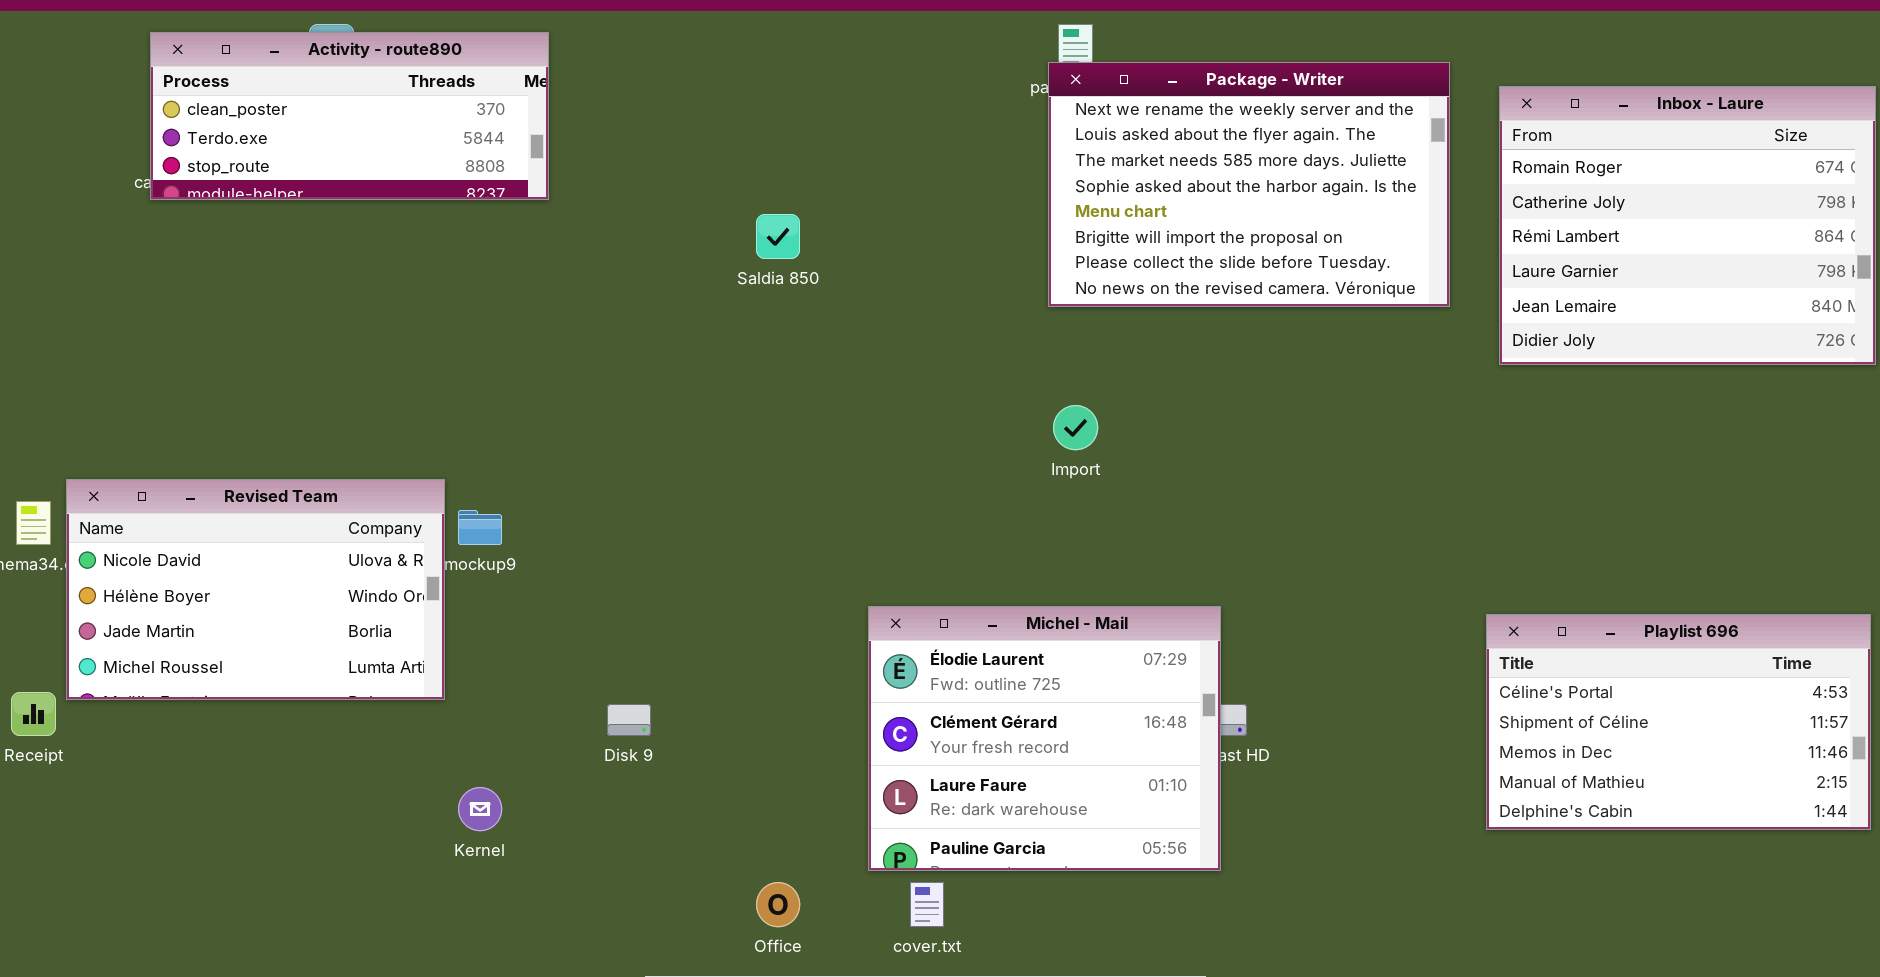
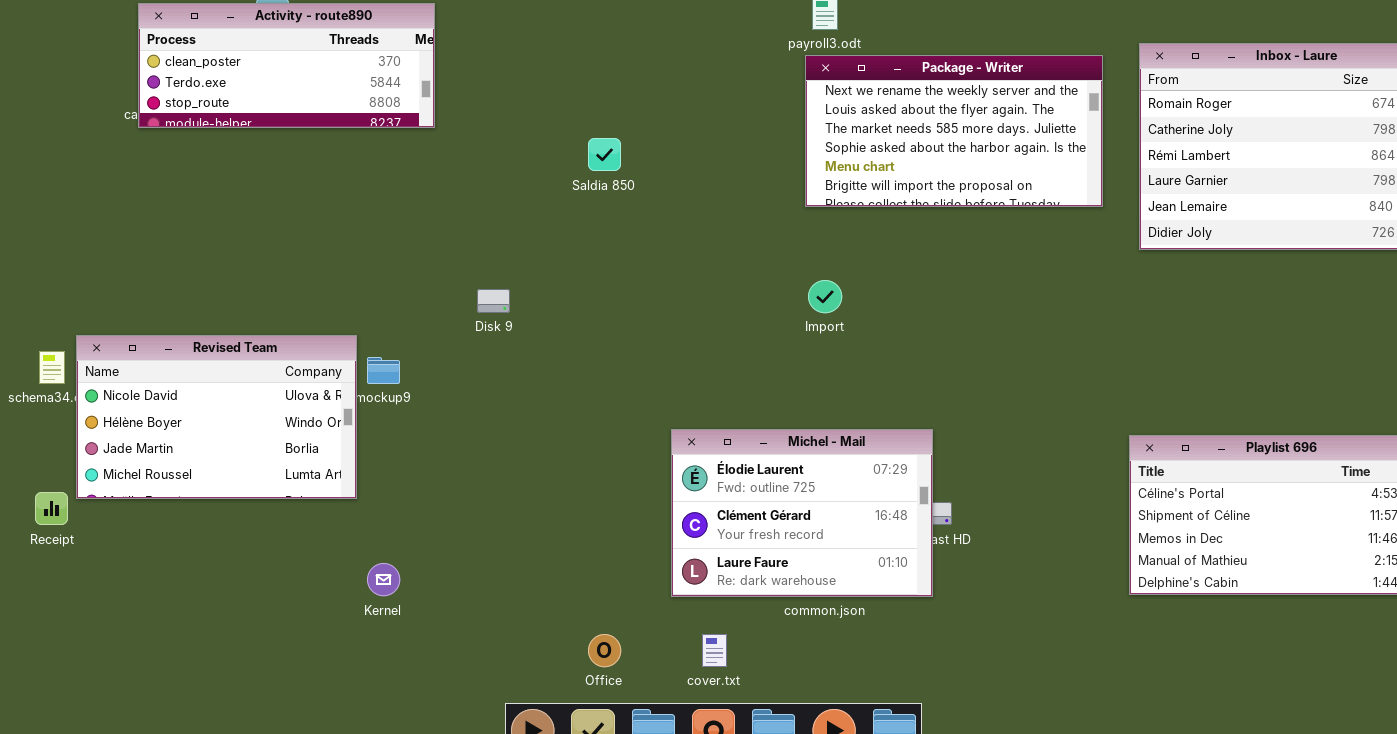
Package - Writer: [1048,62,1450,307] -> [805,55,1103,207], resized
Michel - Mail: [868,606,1221,871] -> [671,429,933,597], resized
Disk 9: [607,704,651,736] -> [477,289,510,313], moved

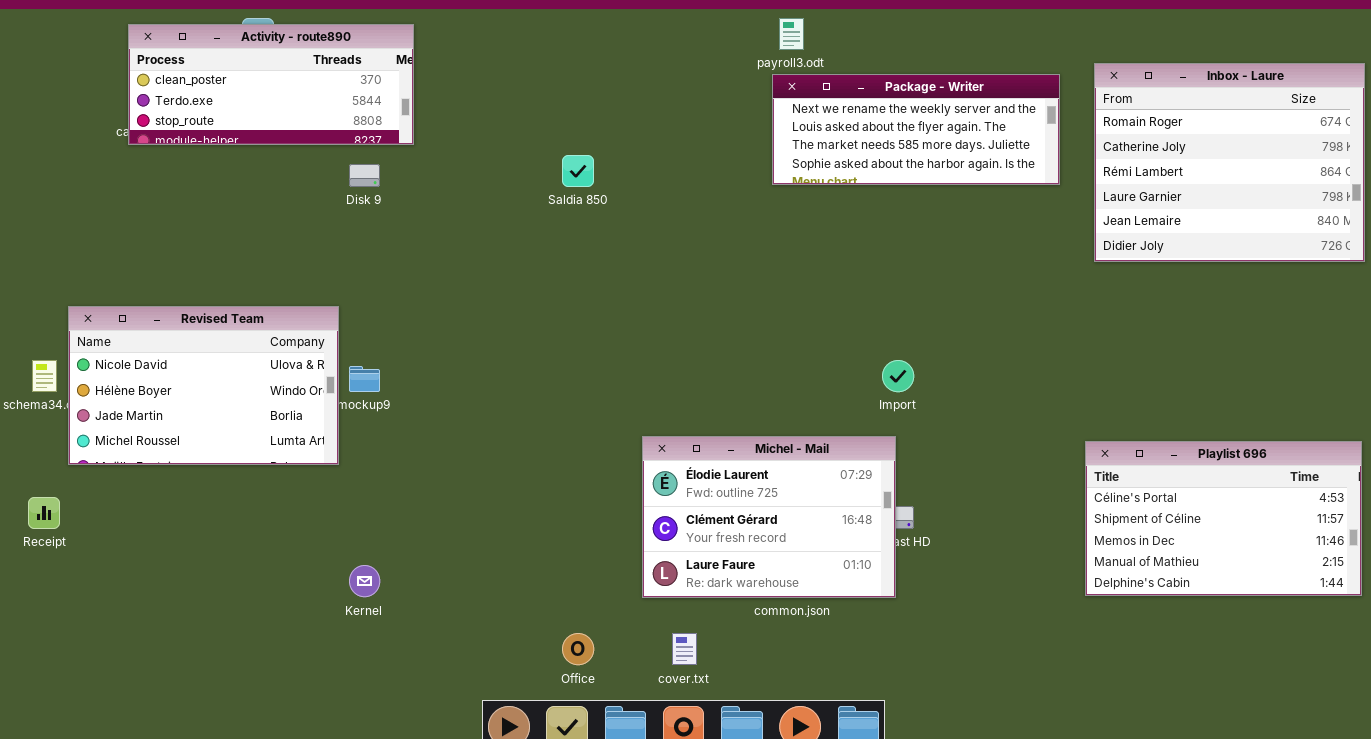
Package - Writer: [805,55,1103,207] -> [772,74,1060,185], resized
Import: [808,280,842,313] -> [882,360,914,392], moved
Disk 9: [477,289,510,313] -> [349,164,380,187], moved
Revised Team: [76,335,357,499] -> [68,306,339,465], moved

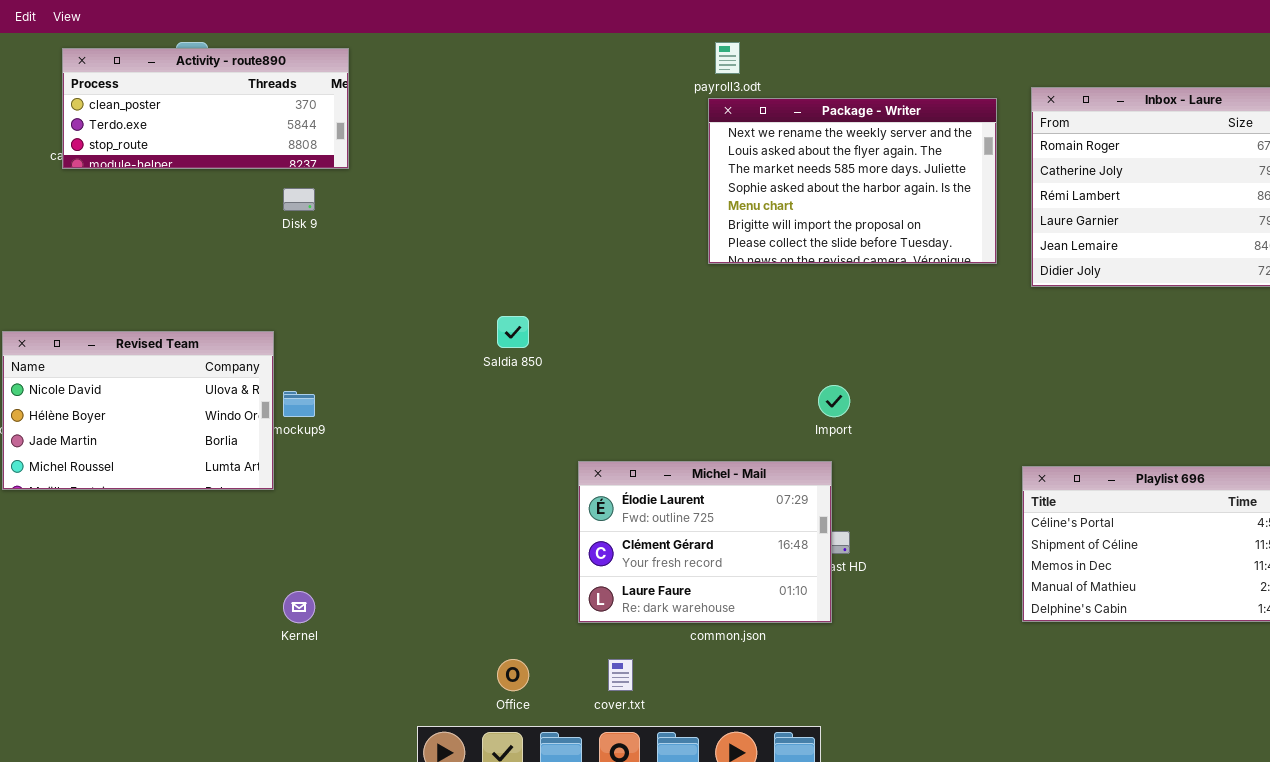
Package - Writer: [772,74,1060,185] -> [708,98,997,264], resized
Saldia 850: [562,155,594,187] -> [497,316,529,348], moved

